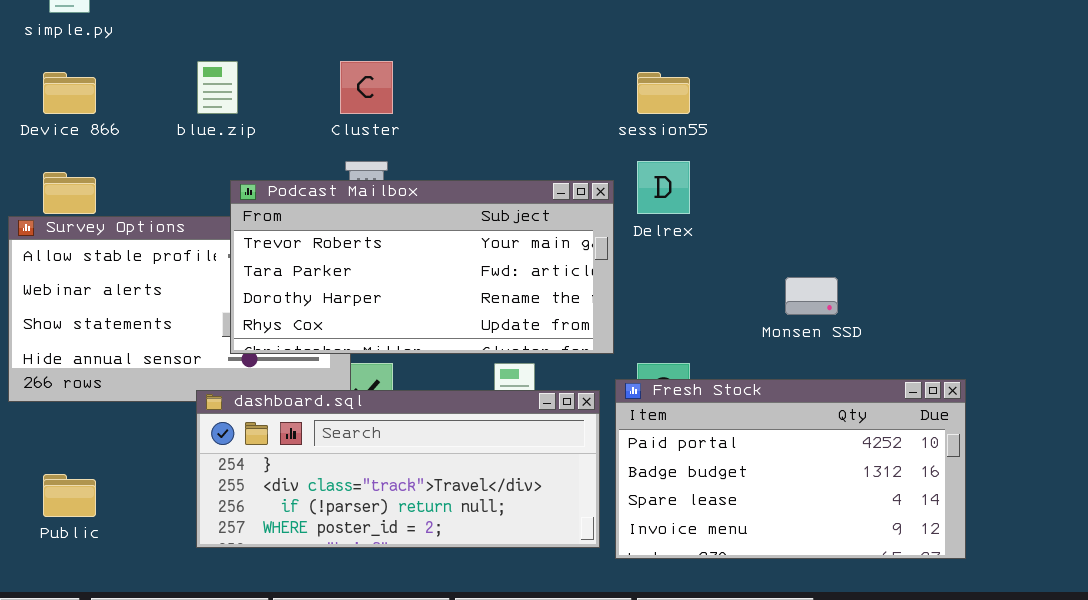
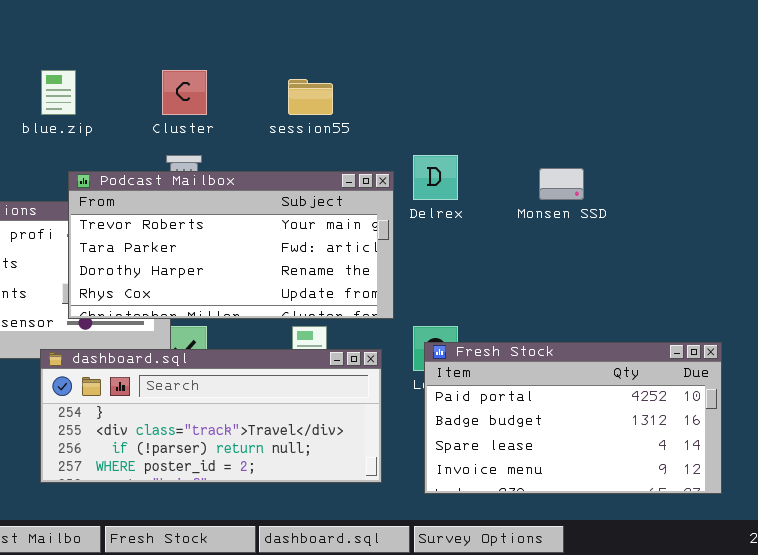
session55: [637,72,690,114] -> [288,79,333,115], moved
Monsen SSD: [785,277,838,315] -> [539,168,584,200], moved
Fresh Stock: [615,379,966,559] -> [424,342,722,494], moved

